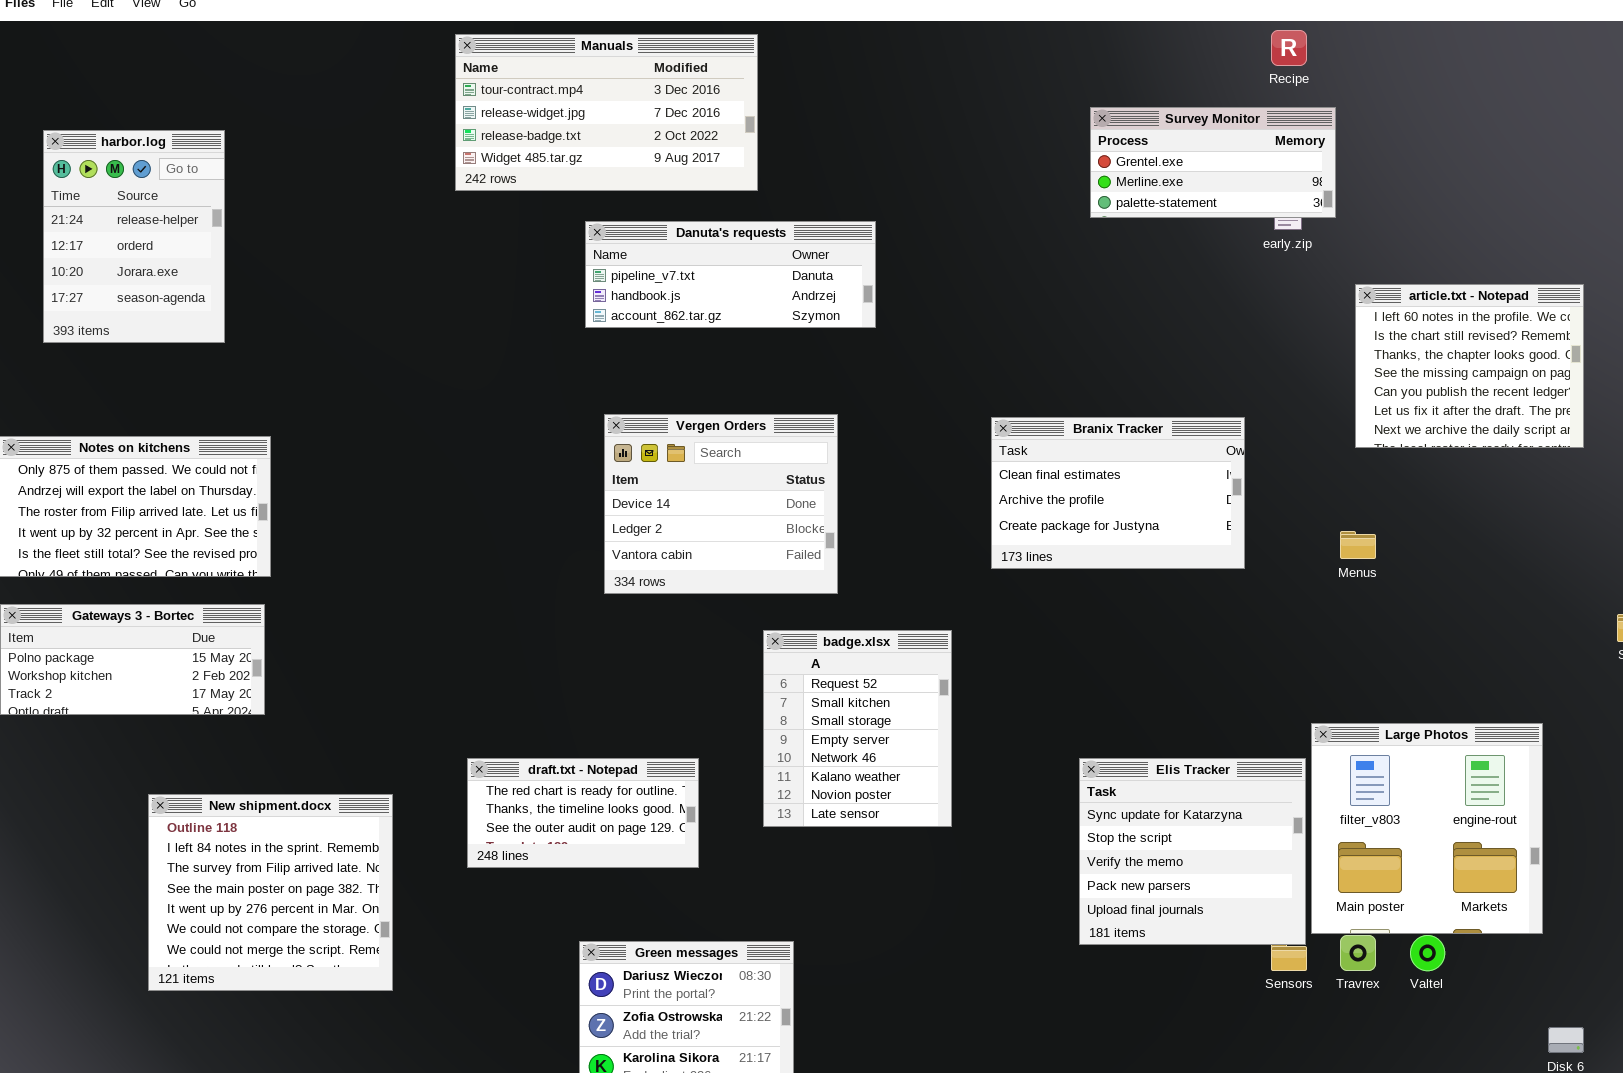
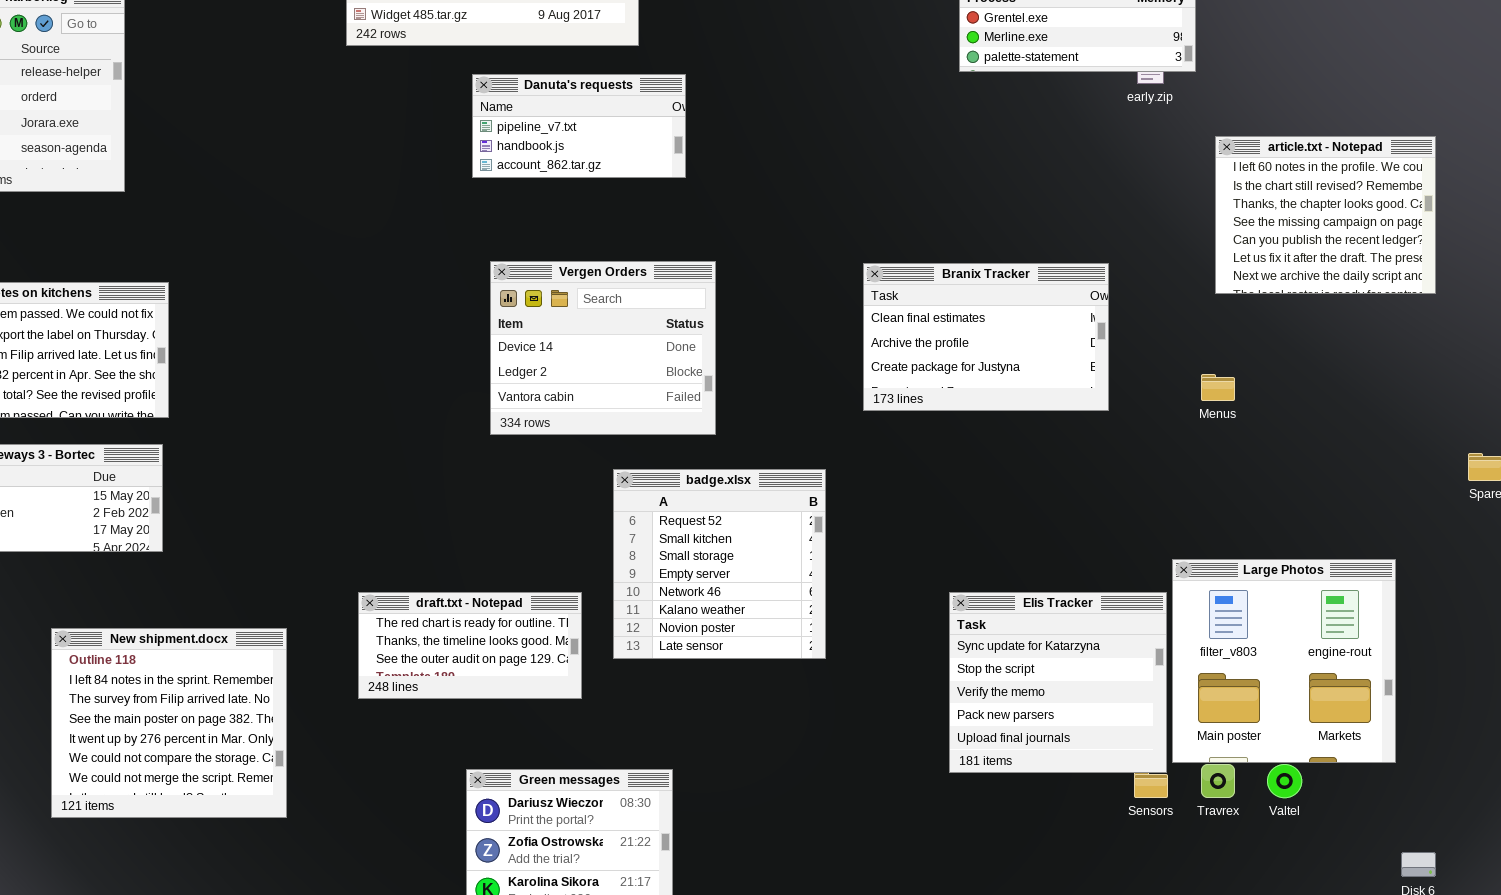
Danuta's requests: [585,221,876,328] -> [472,74,686,178], resized
badge.xlsx: [763,630,952,827] -> [613,469,826,659], resized

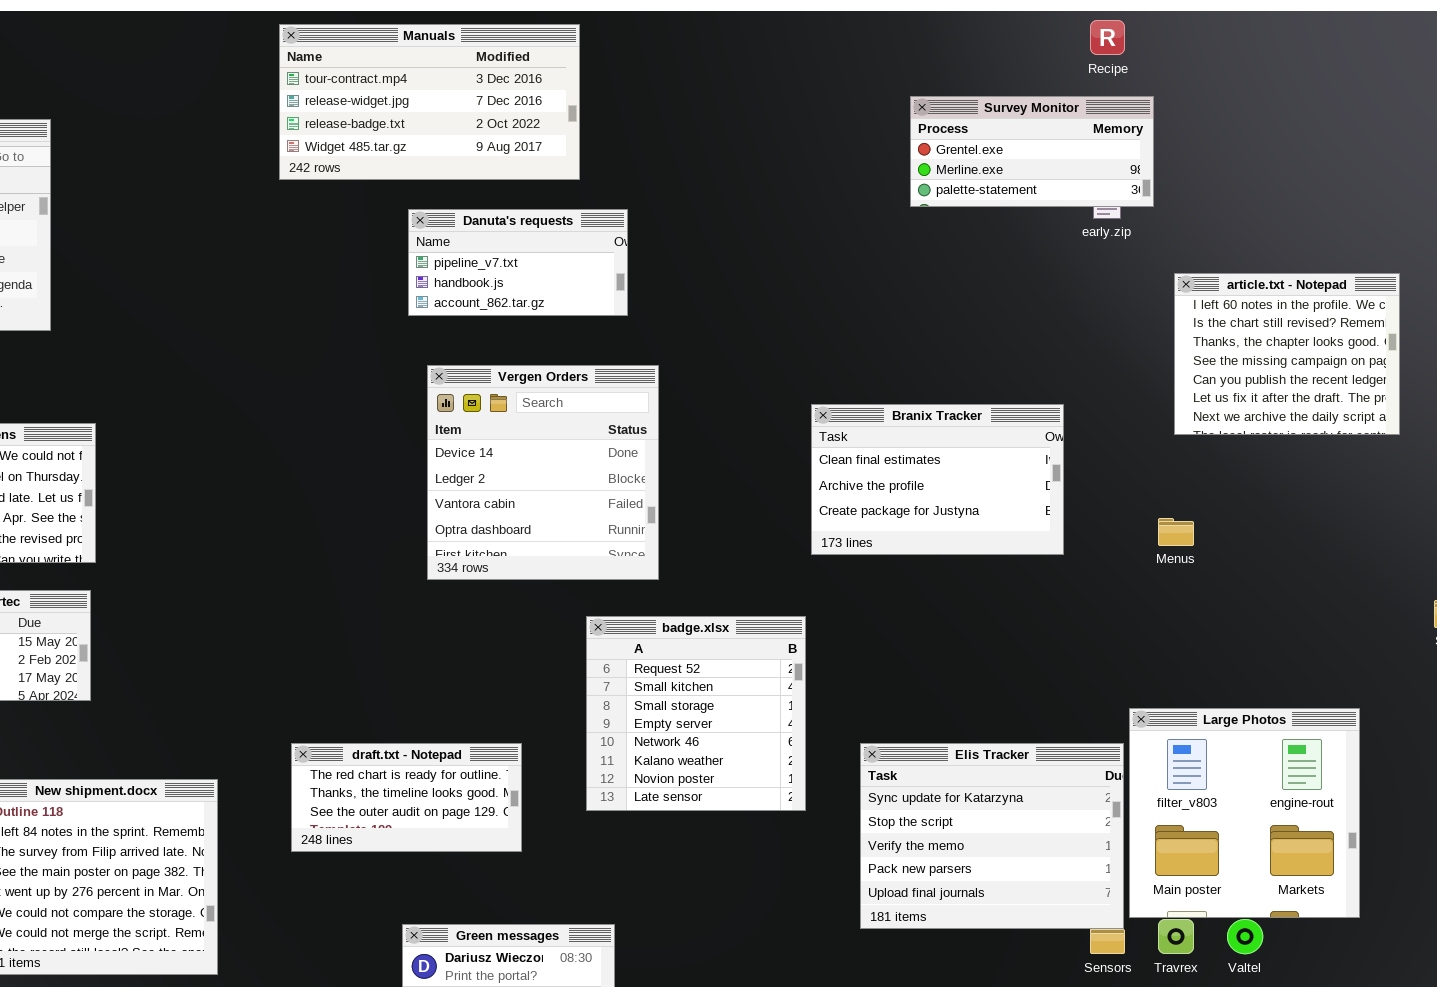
Vergen Orders: [490,261,716,435] -> [427,365,659,580], resized
badge.xlsx: [613,469,826,659] -> [586,616,806,811], moved
Elis Tracker: [949,592,1167,773] -> [860,743,1124,929], resized

